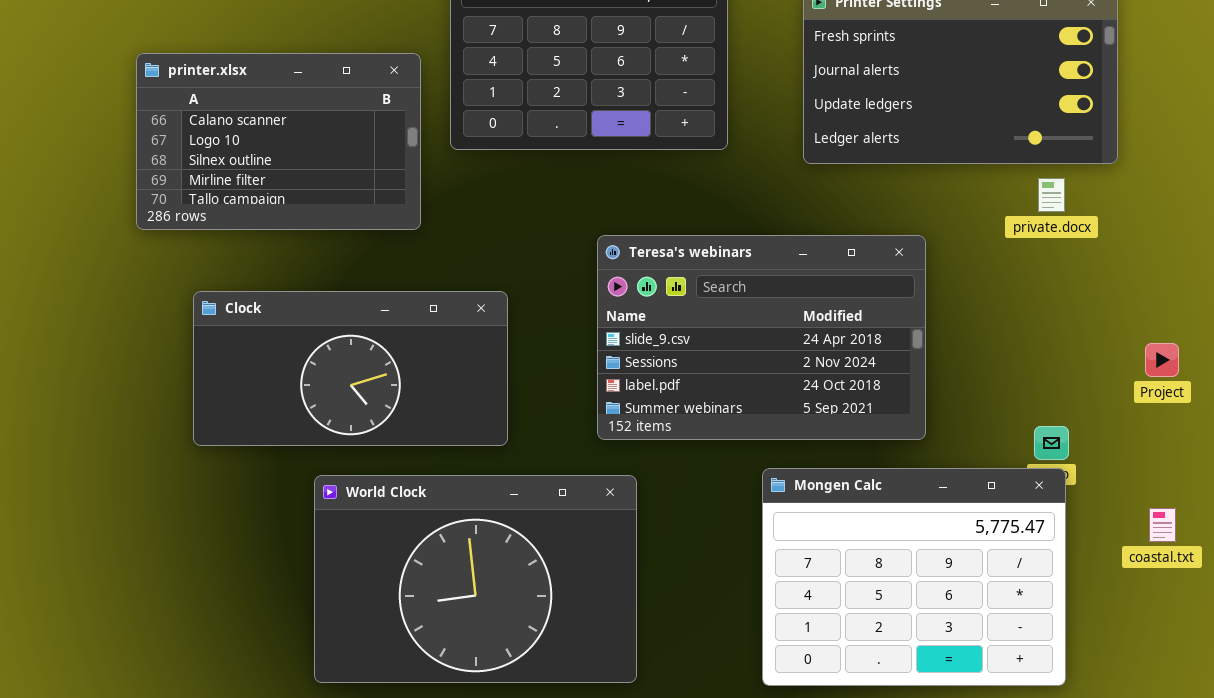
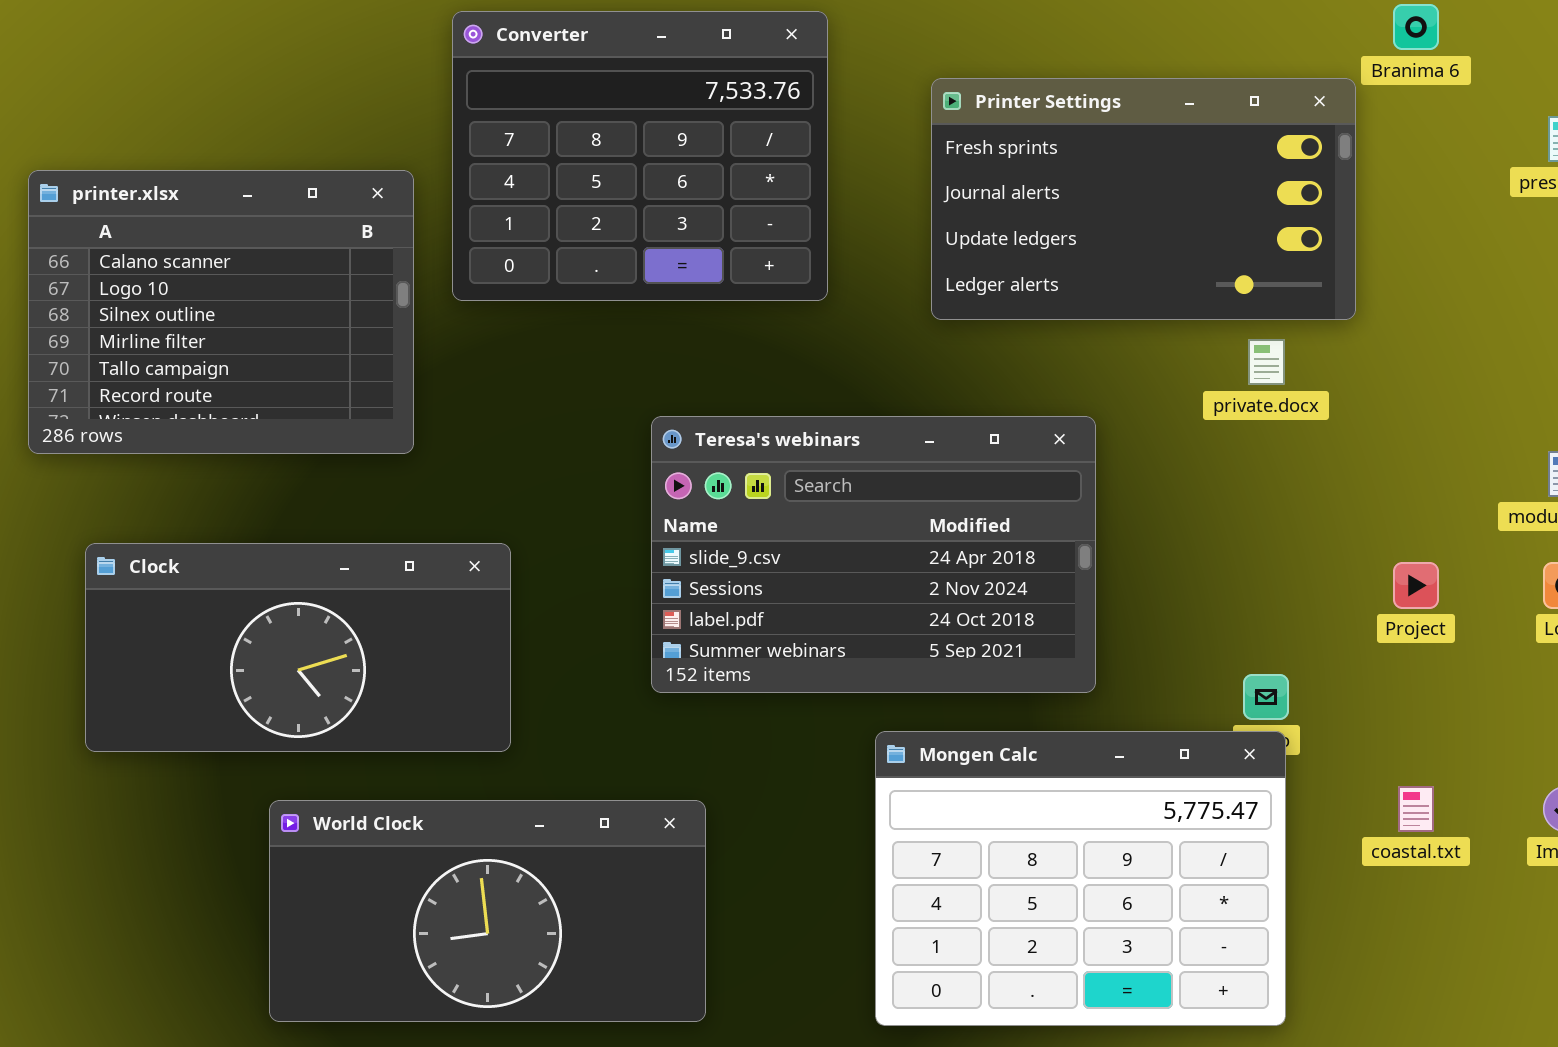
printer.xlsx: [136,53,421,230] -> [28,170,414,454], resized
Clock: [193,291,508,446] -> [85,543,511,752], moved
World Clock: [314,475,637,683] -> [269,800,706,1022], resized

